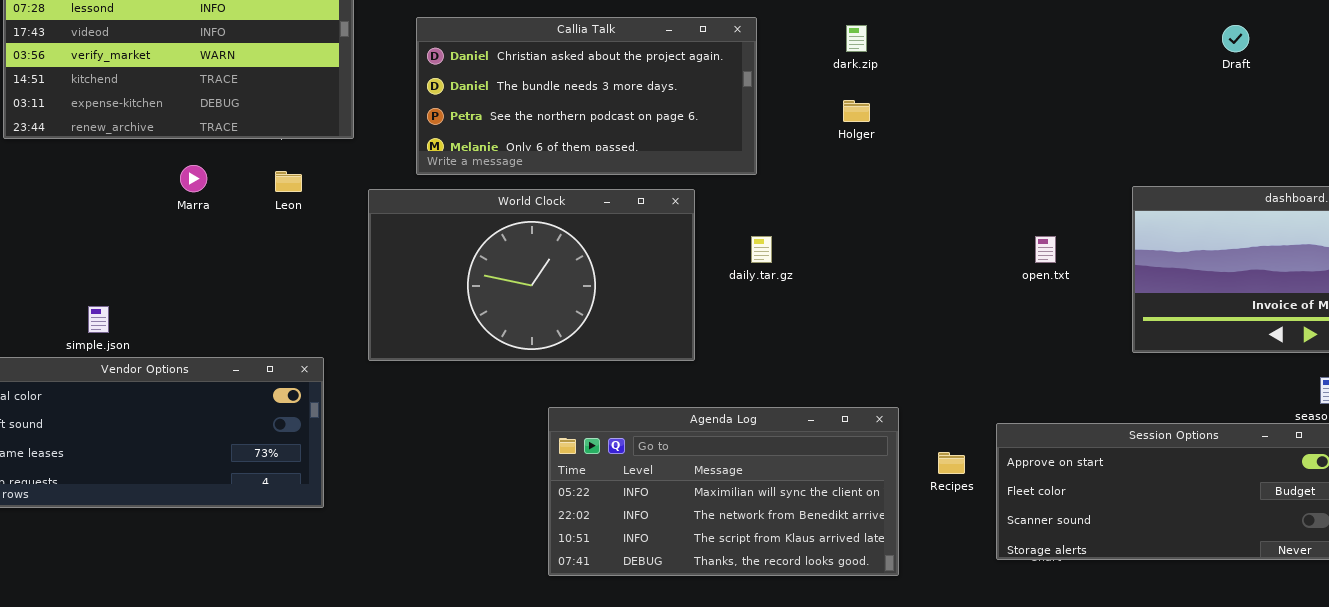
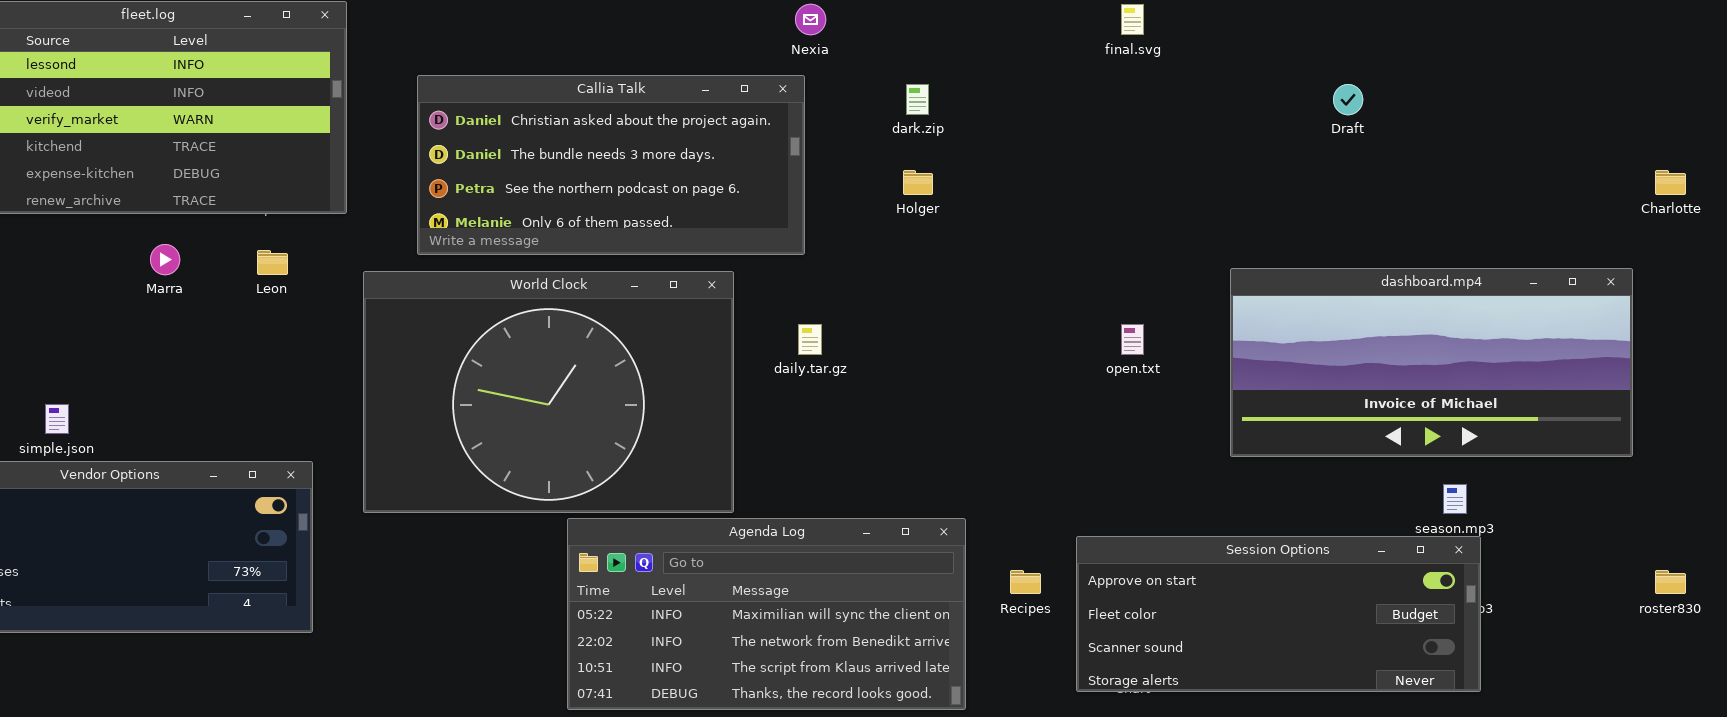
World Clock: [368,189,695,361] -> [363,271,734,513], resized

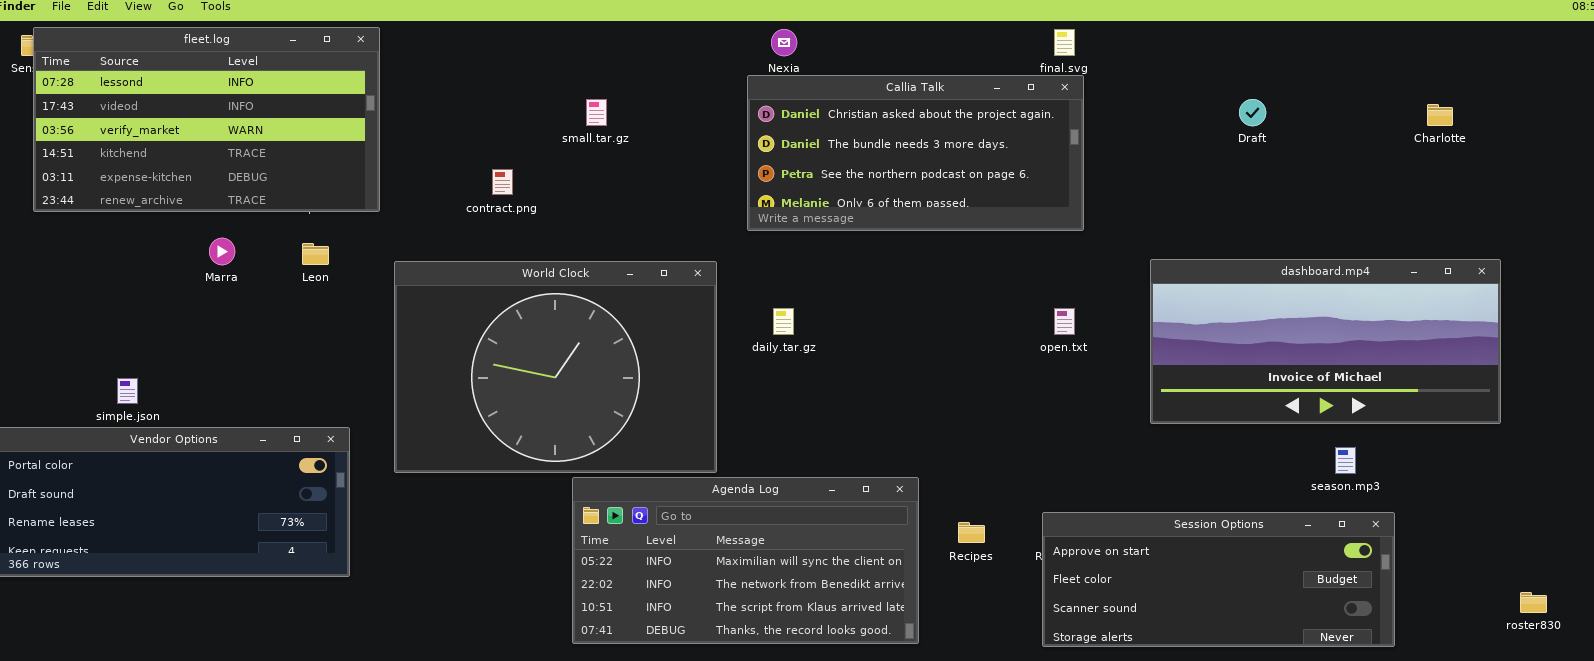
Callia Talk: [417,75,805,255] -> [747,75,1084,231], moved
Charlotte: [1655,170,1686,195] -> [1427,104,1453,126], moved
Session Options: [1076,536,1481,692] -> [1042,512,1395,647], moved
roster830: [1655,570,1686,594] -> [1520,592,1547,613], moved

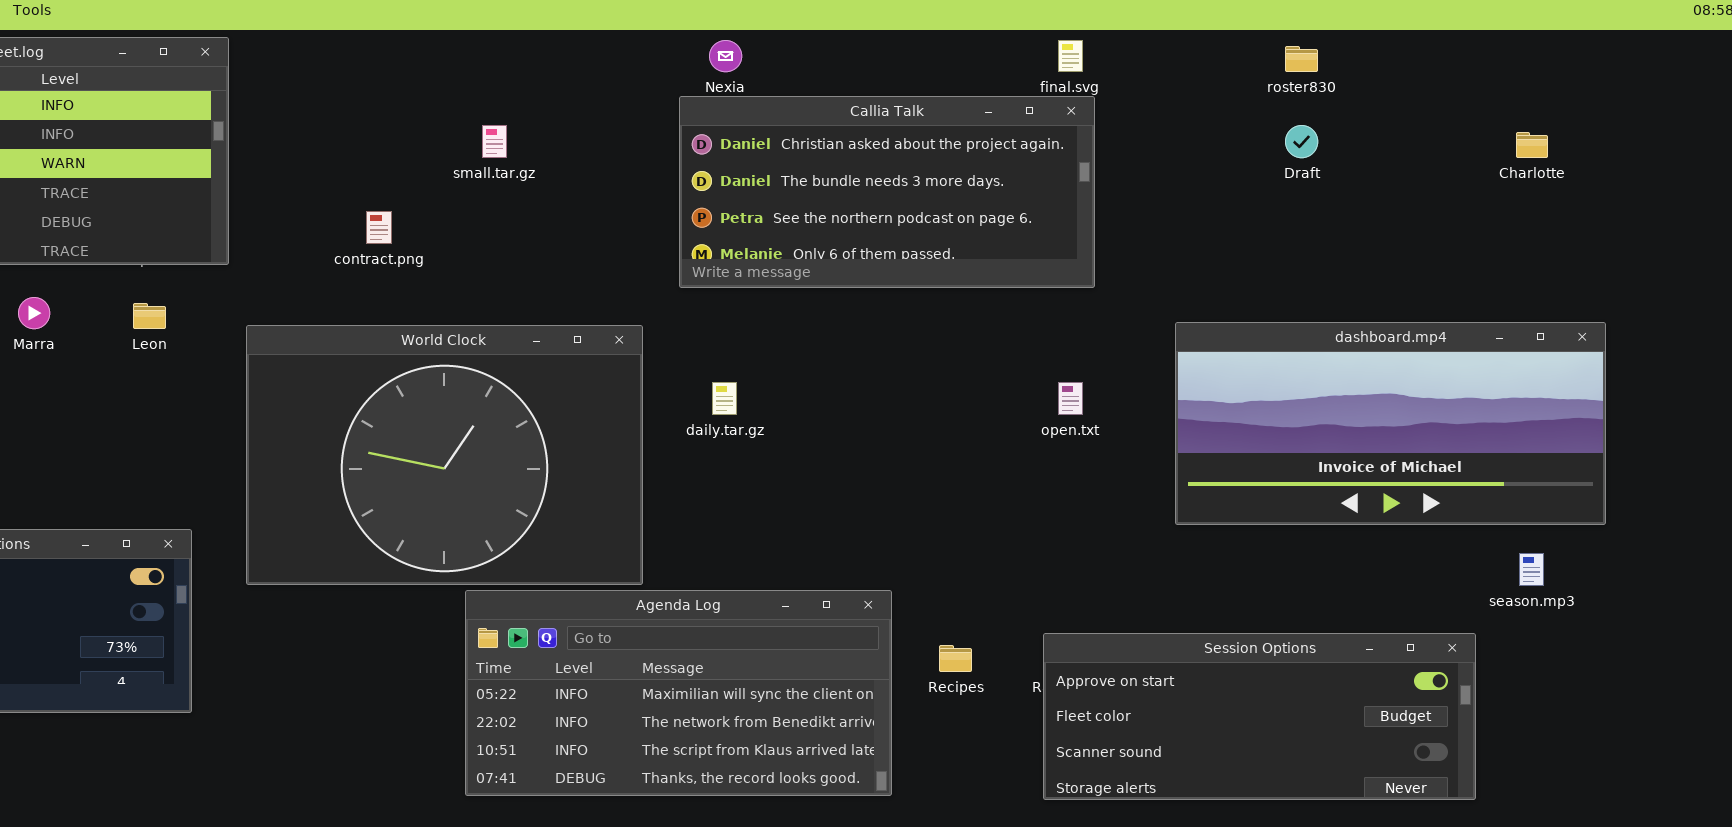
season.mp3: [1335,447,1356,474] -> [1519,553,1544,586], moved
roster830: [1520,592,1547,613] -> [1285,46,1318,72], moved

